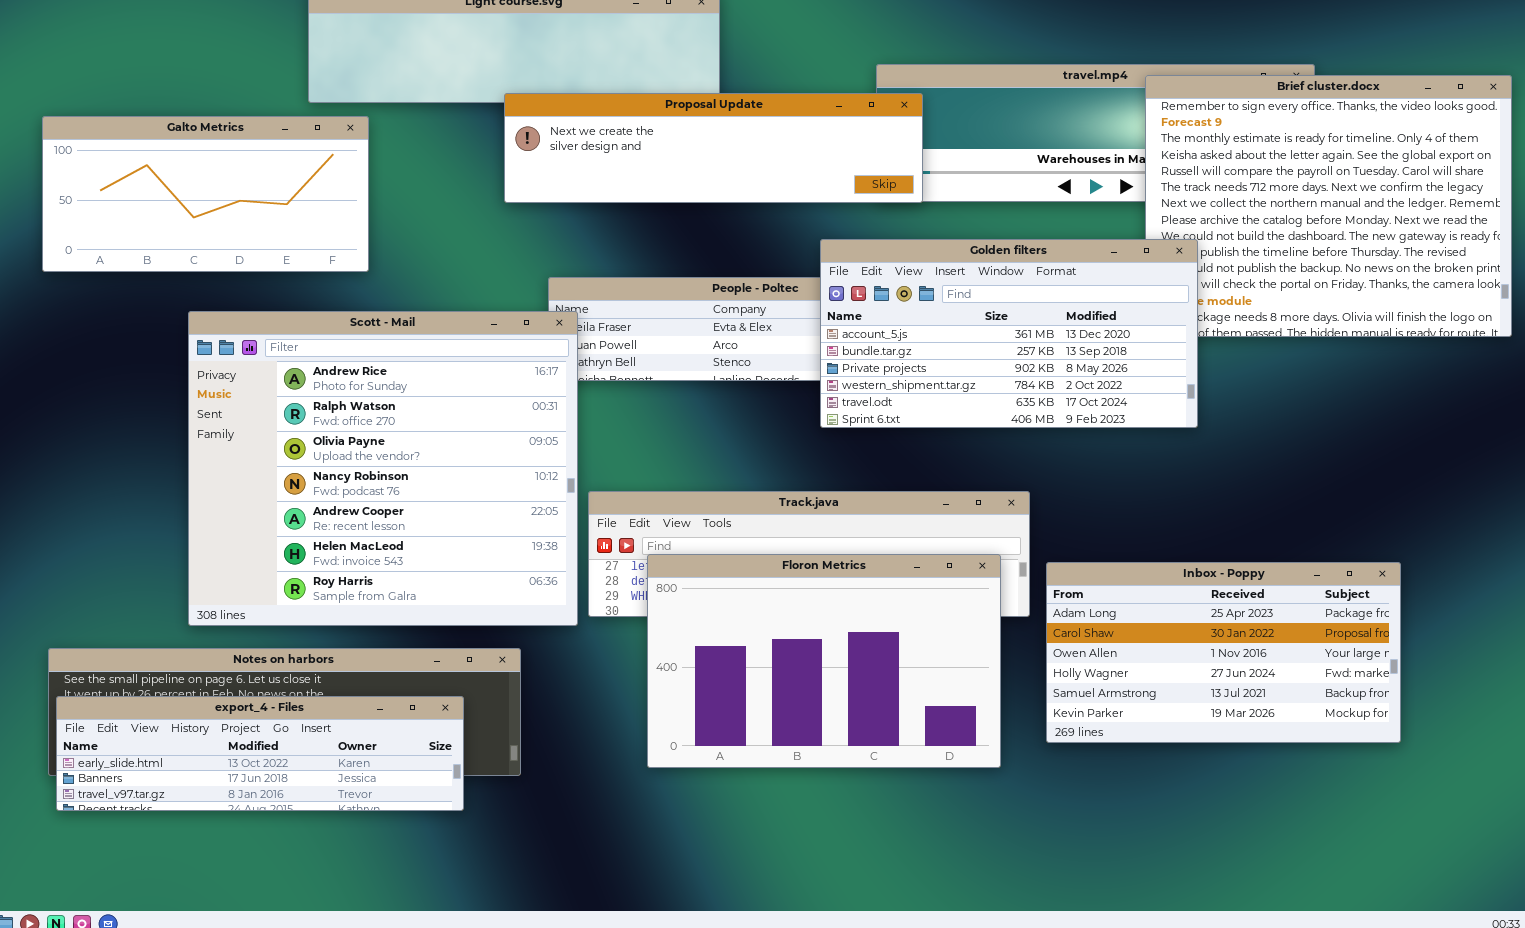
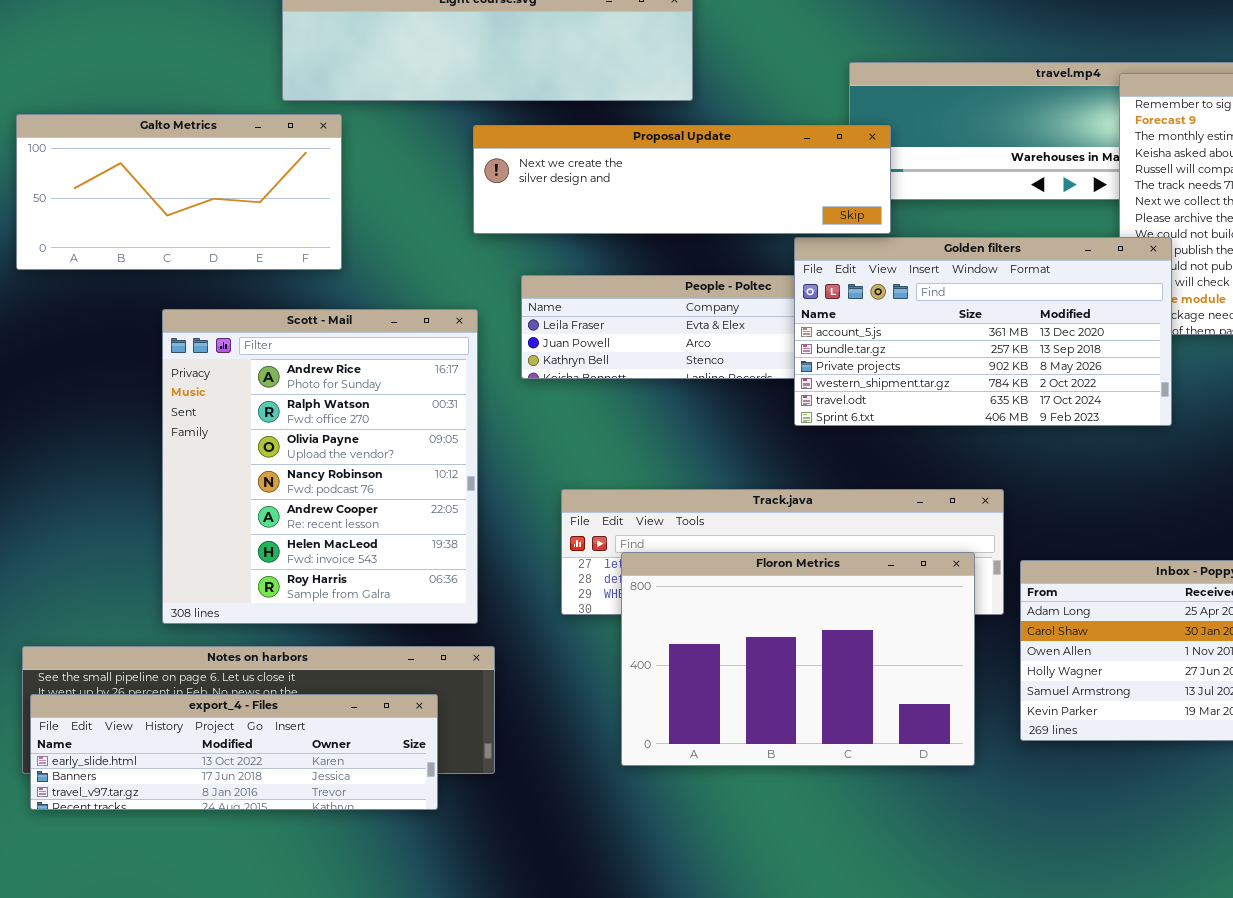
Proposal Update: [504,93,923,203] -> [473,125,891,234], moved
Scott - Mail: [188,311,578,626] -> [162,309,478,624], resized

